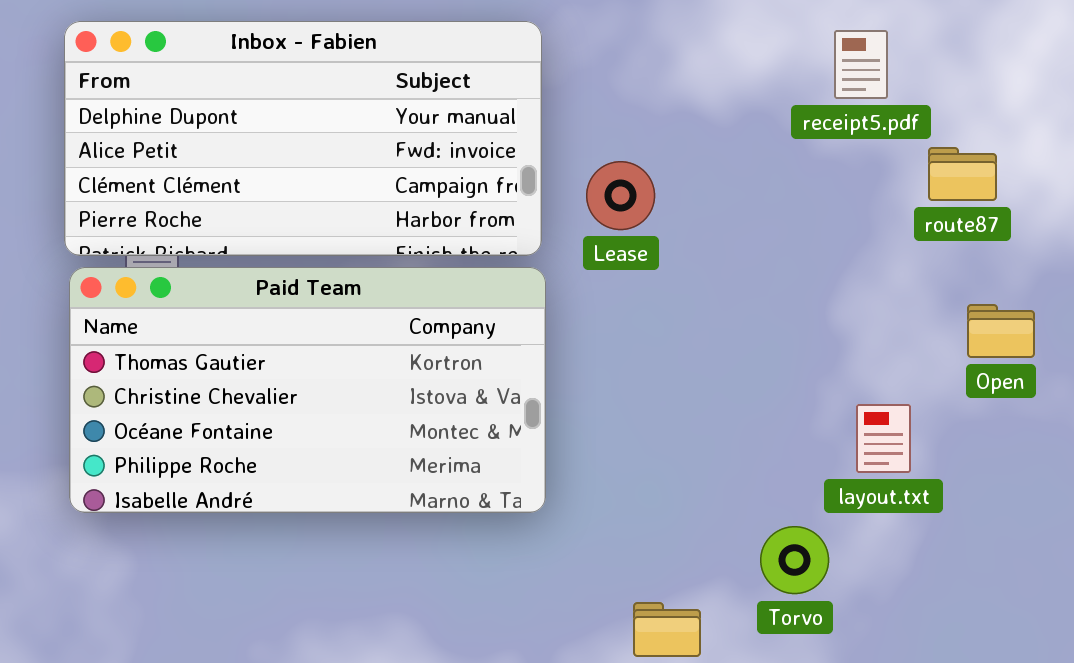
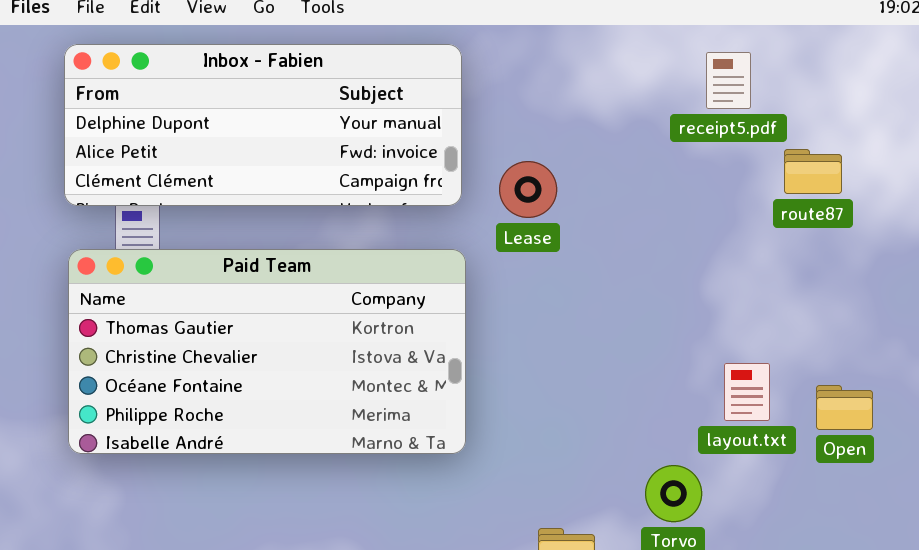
Inbox - Fabien: [64,21,542,256] -> [64,44,462,206], resized
Open: [967,304,1035,358] -> [816,385,873,430], moved

